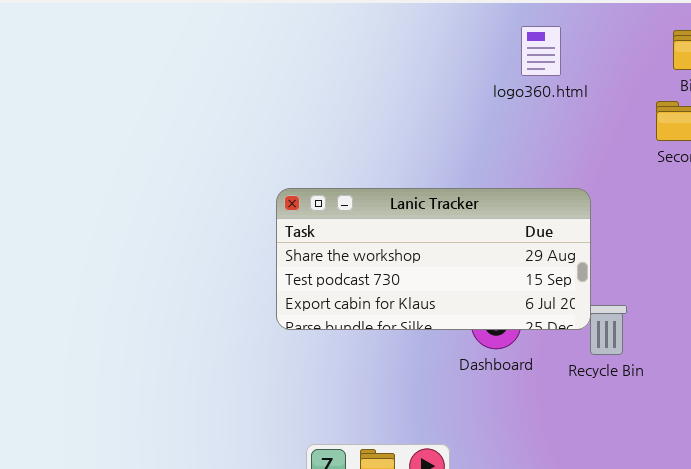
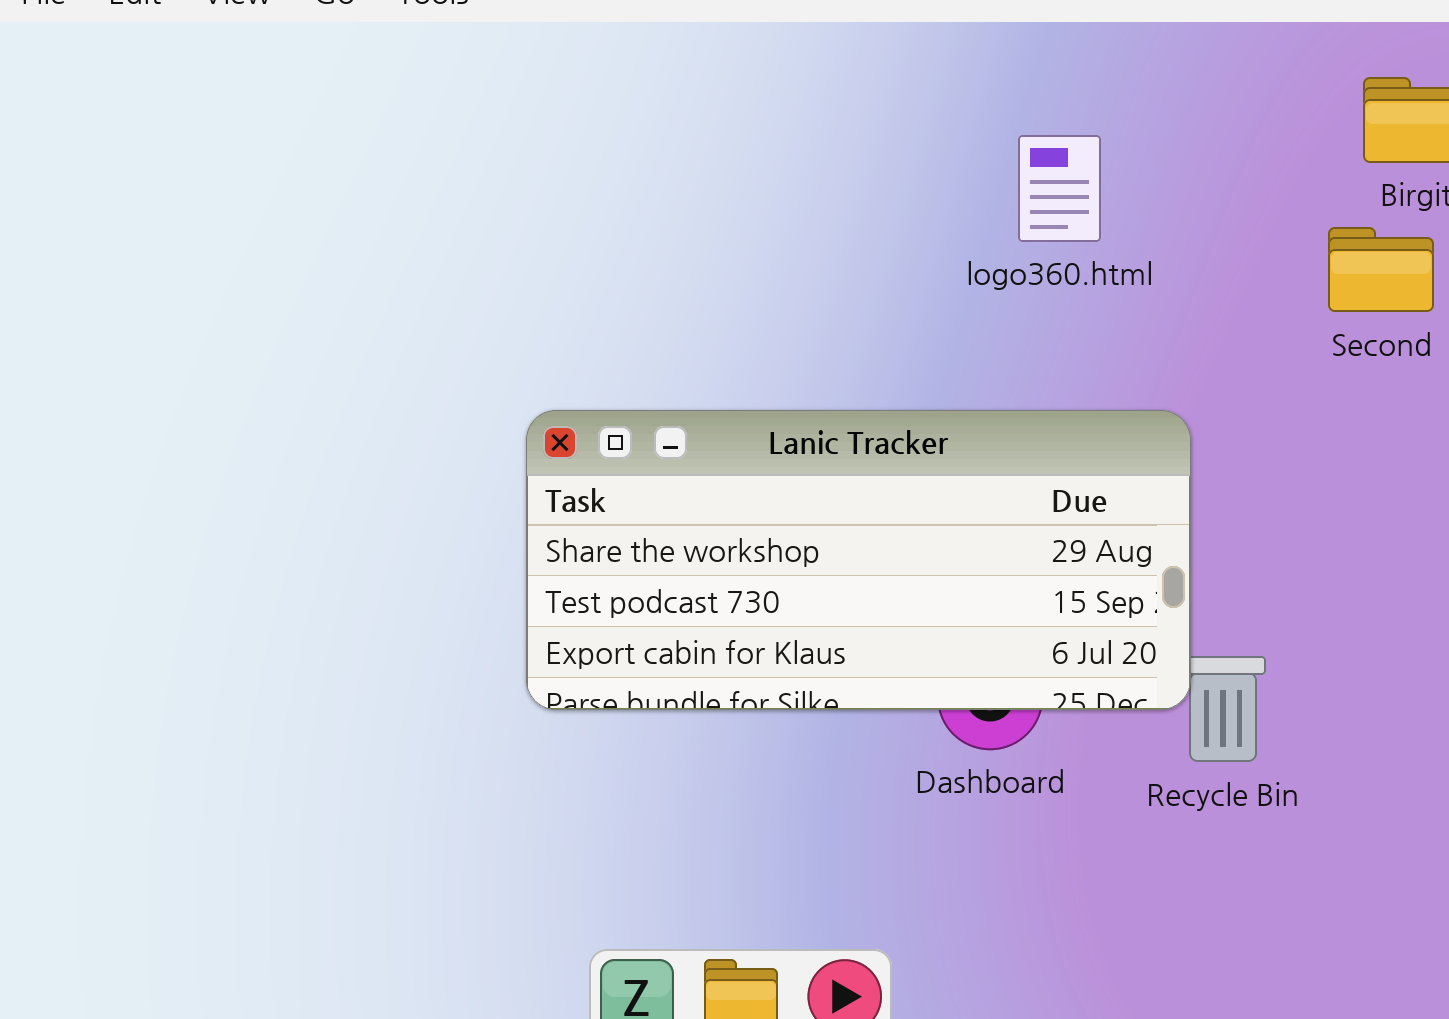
logo360.html: [521,26,561,76] -> [1018,135,1101,242], moved

